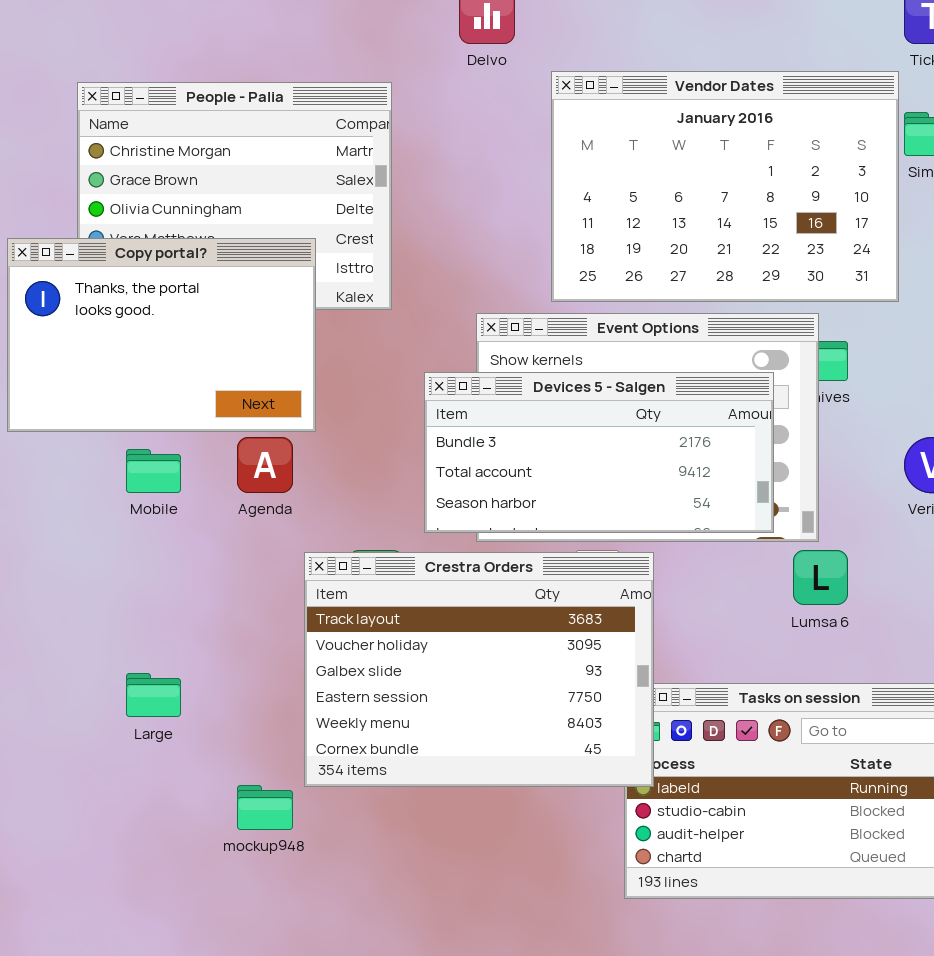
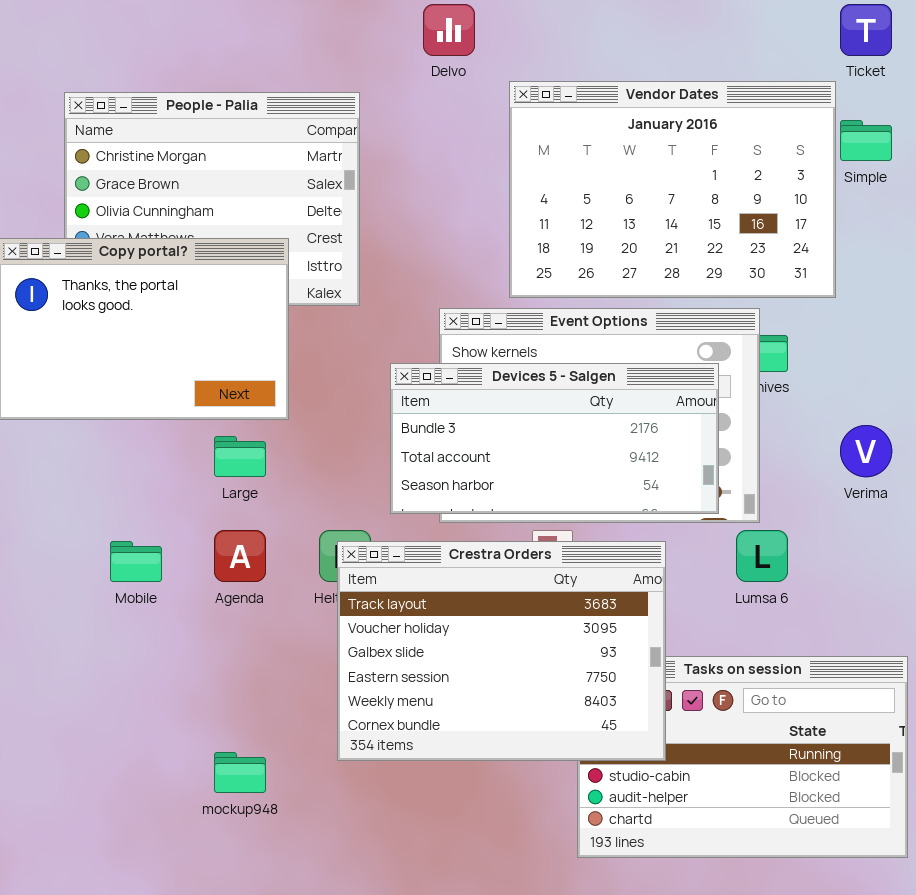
Agenda: [237,437,293,493] -> [214,530,266,582], moved
Mobile: [126,449,181,493] -> [110,541,162,582], moved
Crestra Orders: [304,552,654,787] -> [337,541,666,761], moved
Large: [126,673,181,717] -> [214,436,266,477], moved

